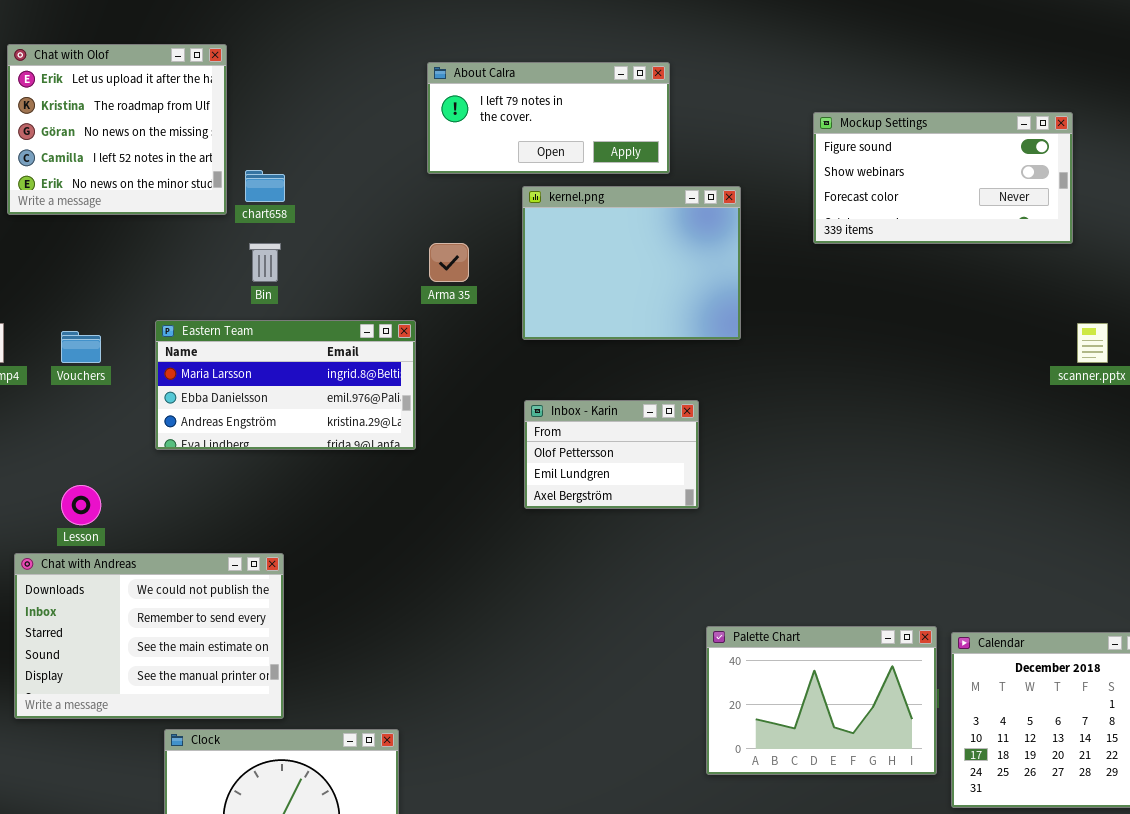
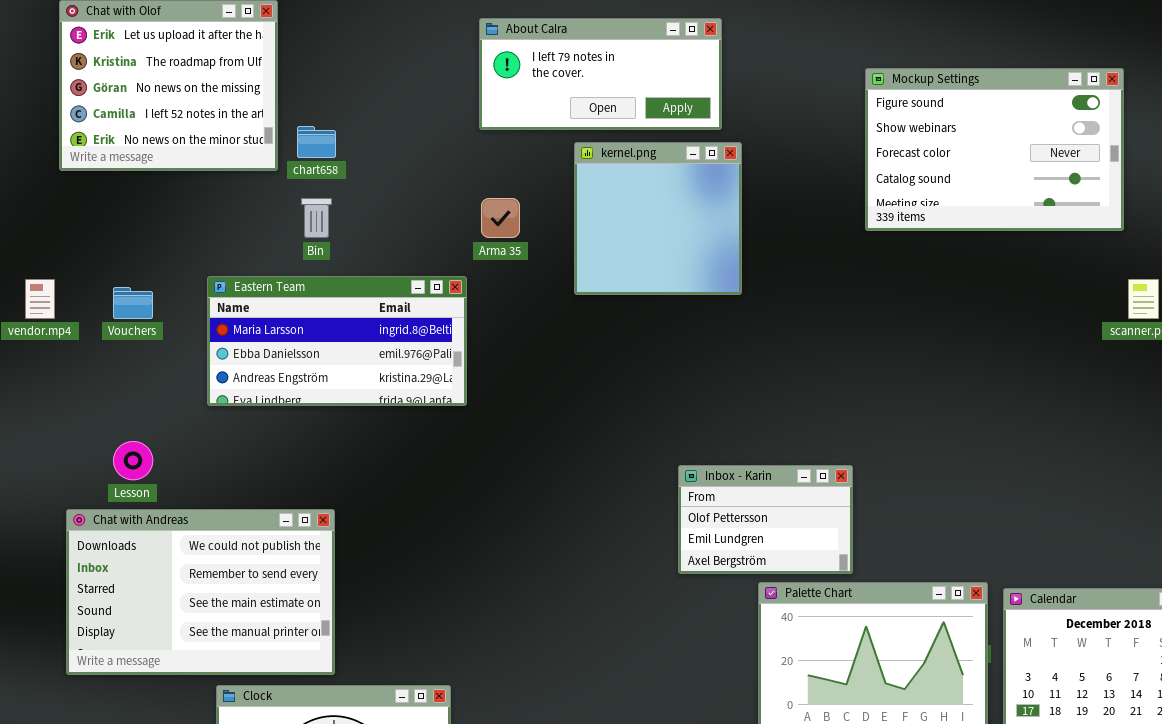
Mockup Settings: [813,112,1073,244] -> [865,68,1124,231], resized
kernel.png: [522,186,741,340] -> [574,142,742,295], resized
Inbox - Karin: [524,400,699,509] -> [678,465,853,574], moved

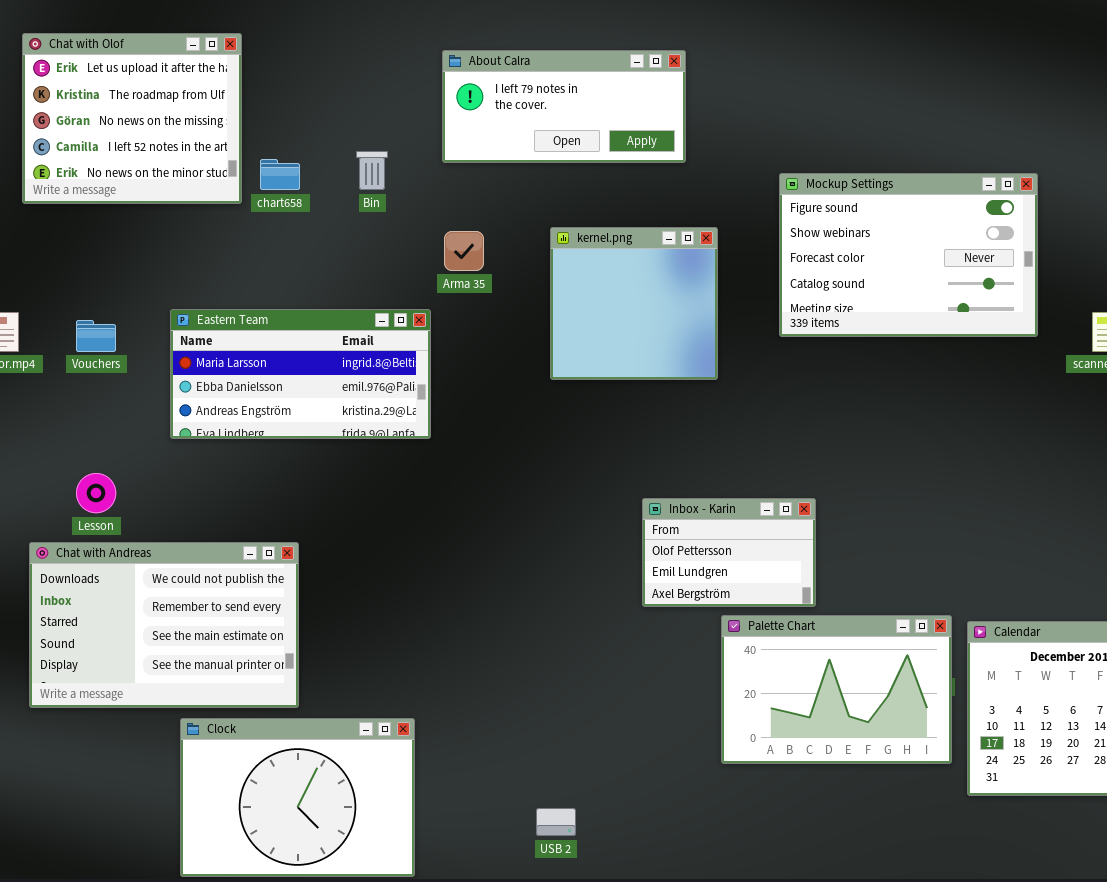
Mockup Settings: [865,68,1124,231] -> [779,173,1038,337], moved
kernel.png: [574,142,742,295] -> [550,227,718,380], moved
Bin: [301,198,332,238] -> [356,151,388,190], moved

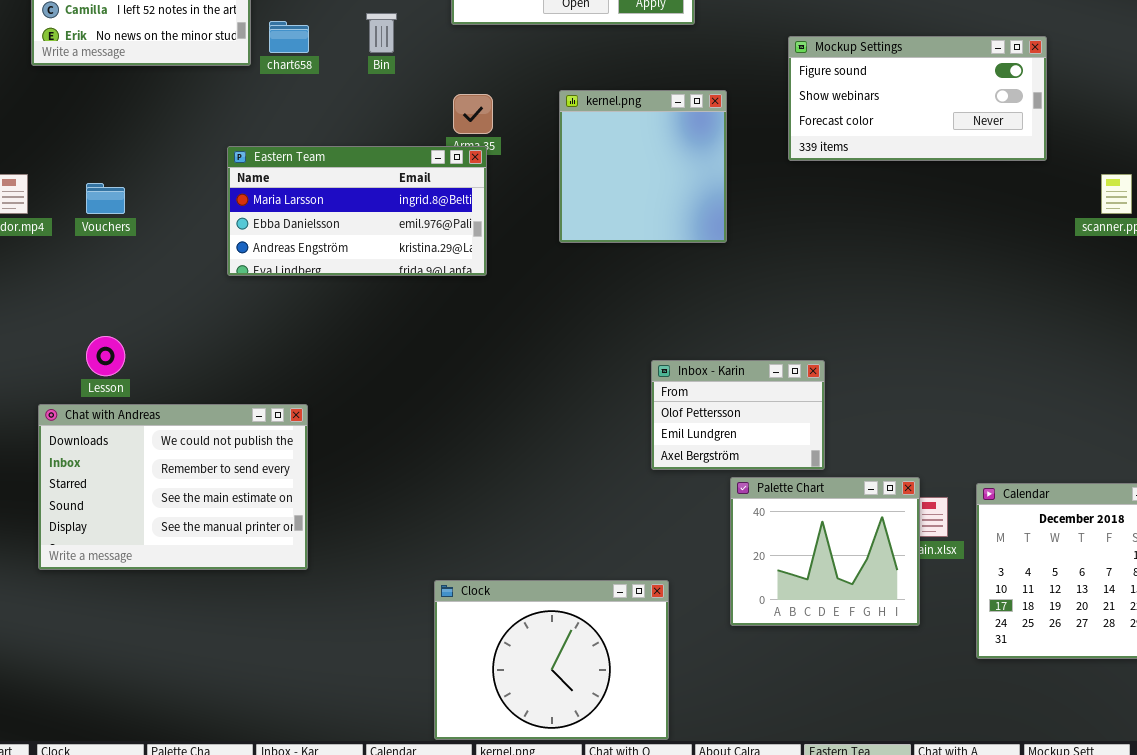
Mockup Settings: [779,173,1038,337] -> [788,36,1047,161], resized
Eastern Team: [170,309,431,439] -> [227,146,487,276], moved
Palette Chart: [721,615,952,764] -> [730,477,920,626], resized
Clock: [180,718,415,877] -> [434,580,669,740], moved

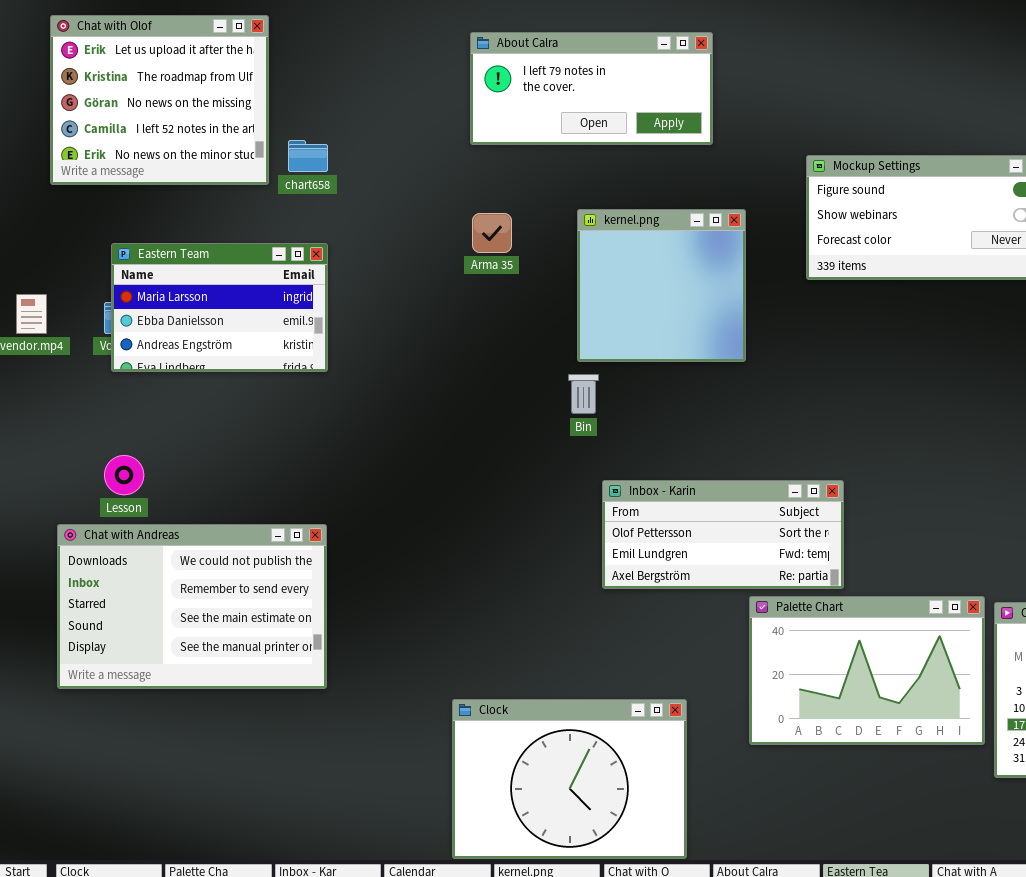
Bin: [366,13,397,53] -> [568,374,599,414], moved
Eastern Team: [227,146,487,276] -> [111,243,328,372], moved, resized
Inbox - Karin: [651,360,825,470] -> [602,480,844,589], resized
Palette Chart: [730,477,920,626] -> [749,596,985,745], resized

